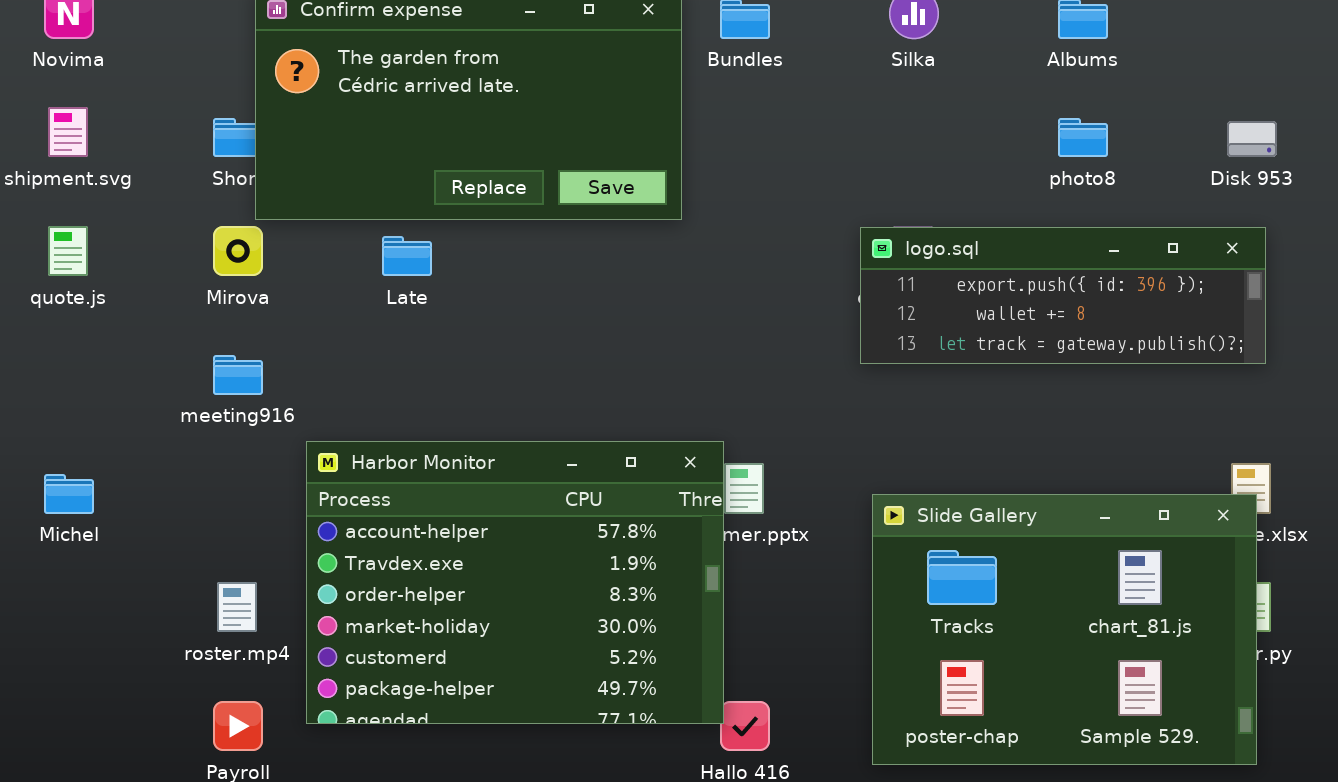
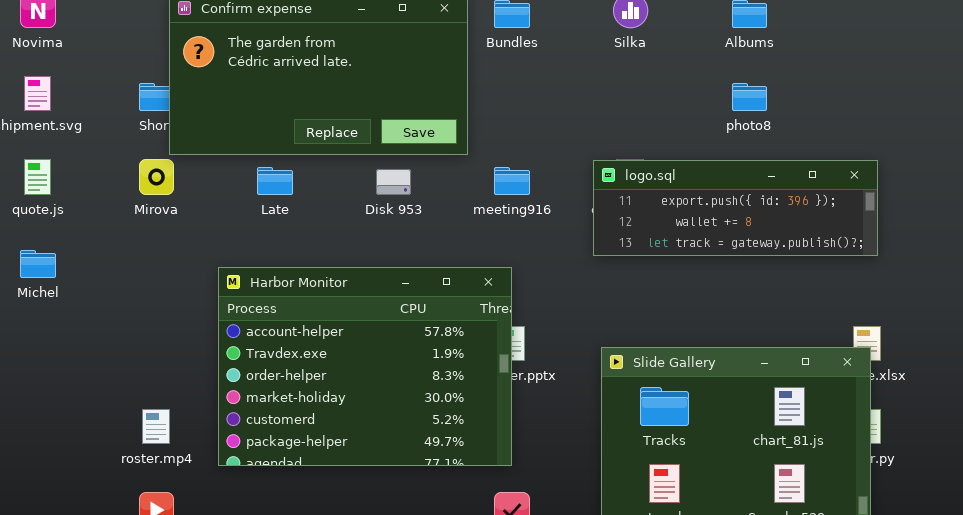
Disk 953: [1227,121,1277,157] -> [376,169,411,195], moved
meeting916: [213,355,263,395] -> [494,167,530,195], moved
Harbor Monitor: [306,441,724,724] -> [218,267,512,466], moved
Michel: [44,474,94,514] -> [20,250,56,278], moved

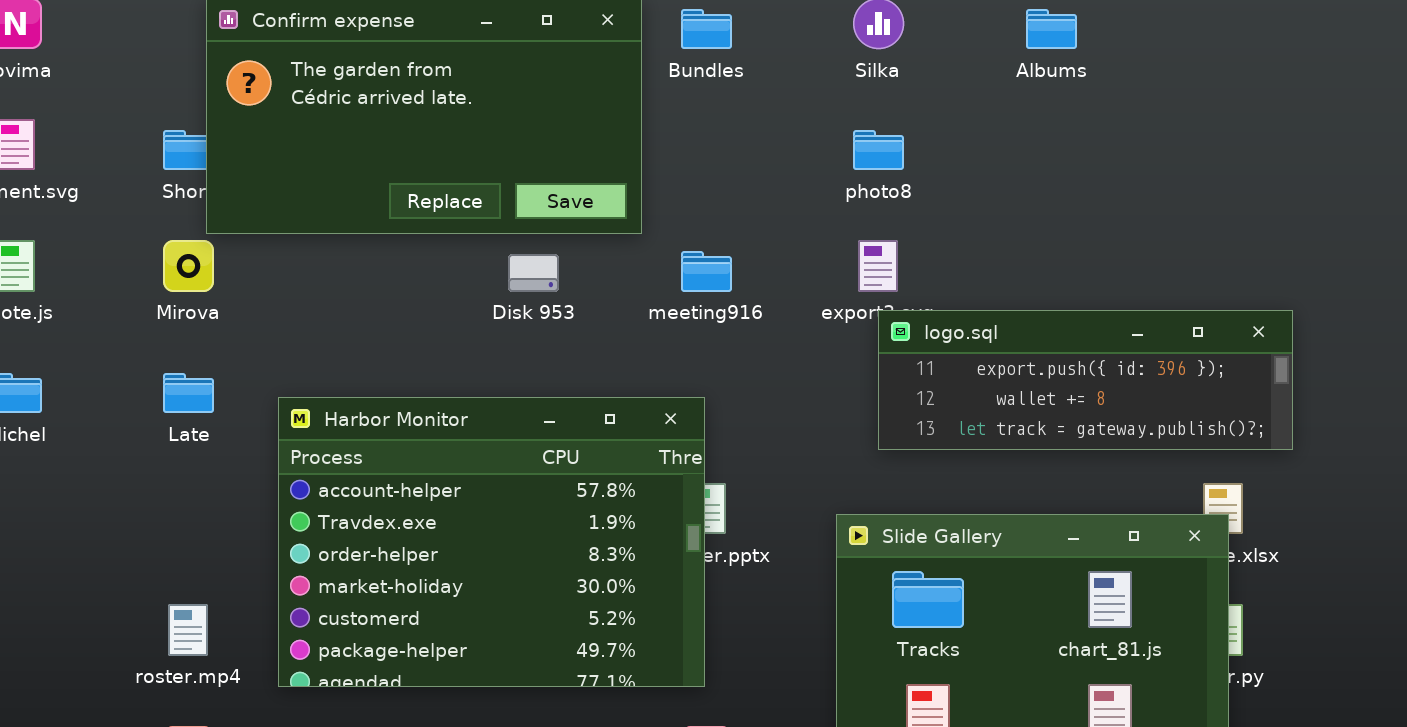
photo8: [732,83,767,111] -> [853,130,904,170], moved
logo.sql: [593,160,878,256] -> [878,310,1293,450], moved
Late: [257,167,293,195] -> [163,373,214,413], moved

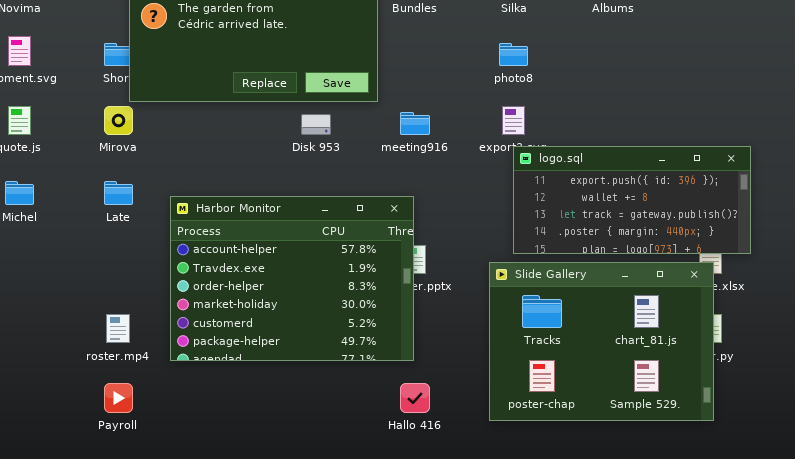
logo.sql: [878,310,1293,450] -> [513,146,751,254], resized

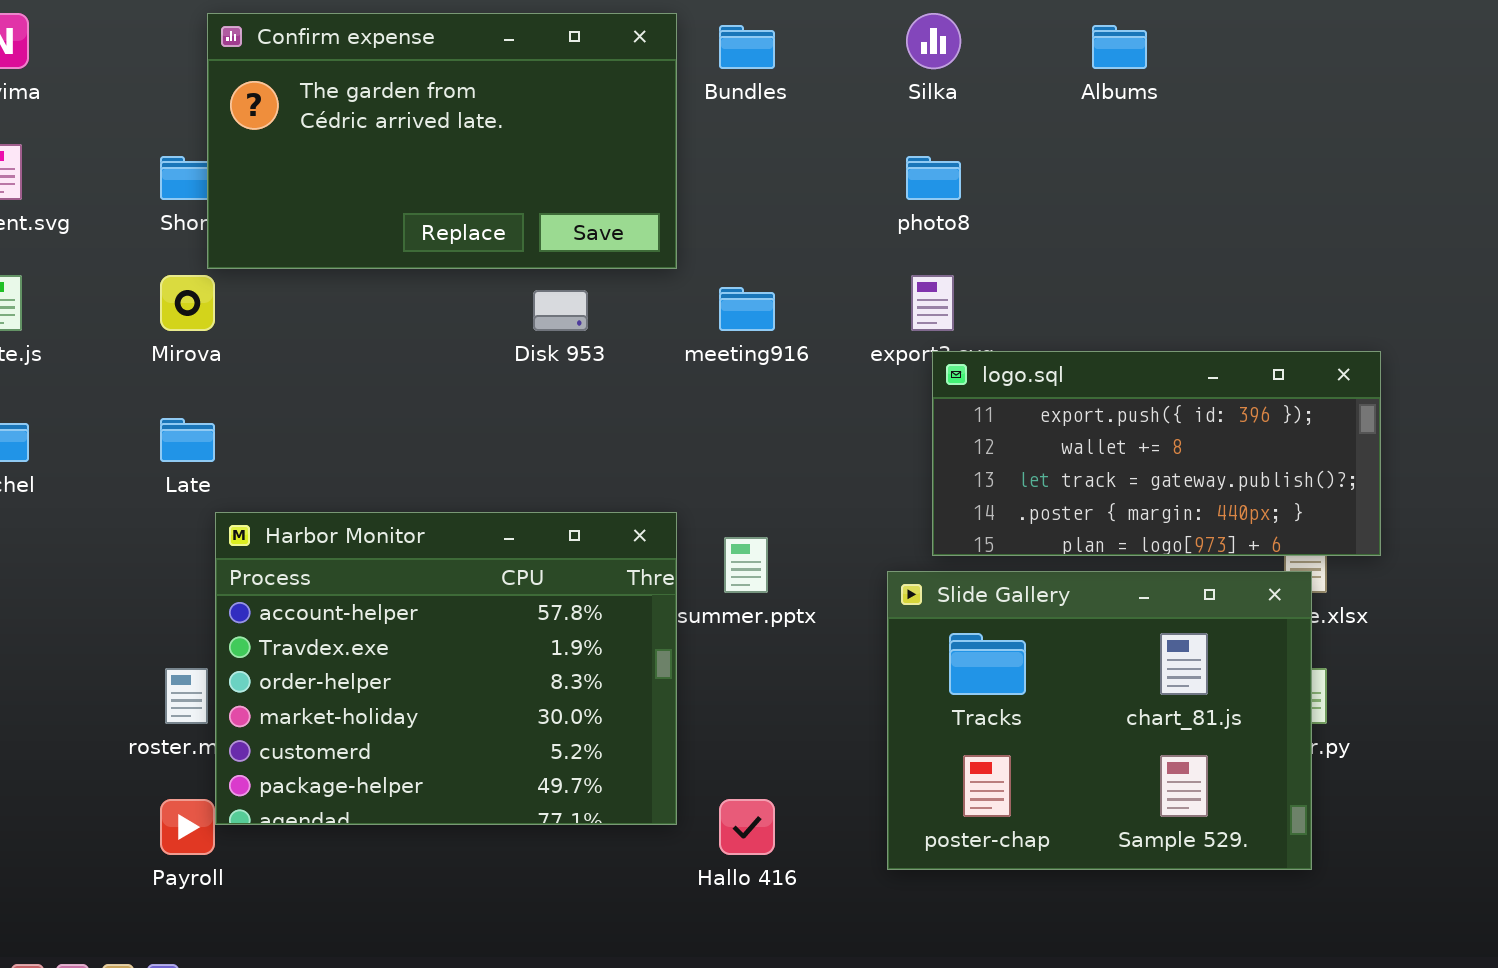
Harbor Monitor: [170,196,414,361] -> [215,512,677,825], moved

